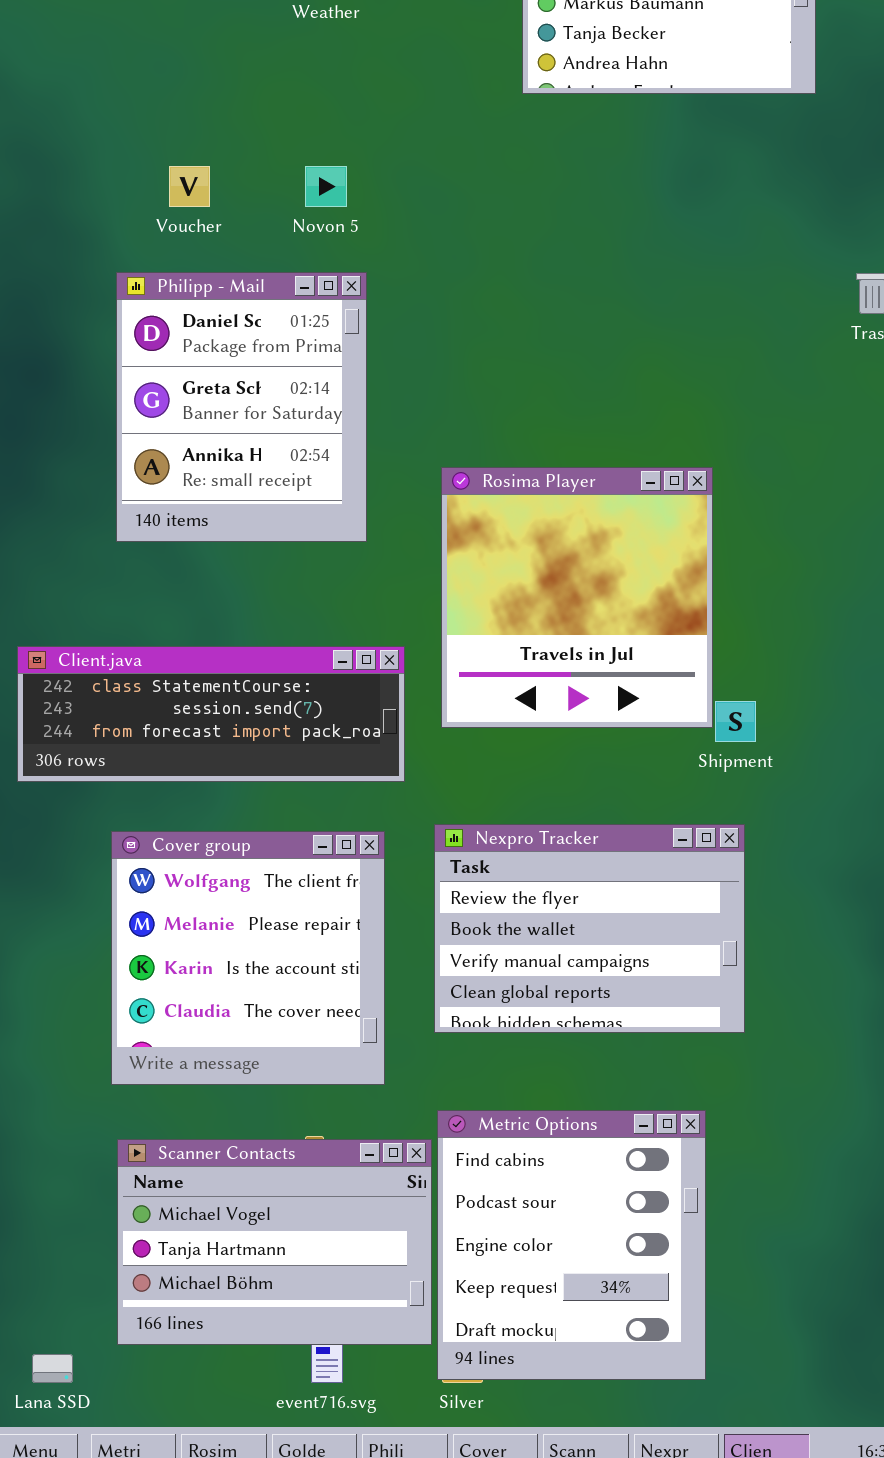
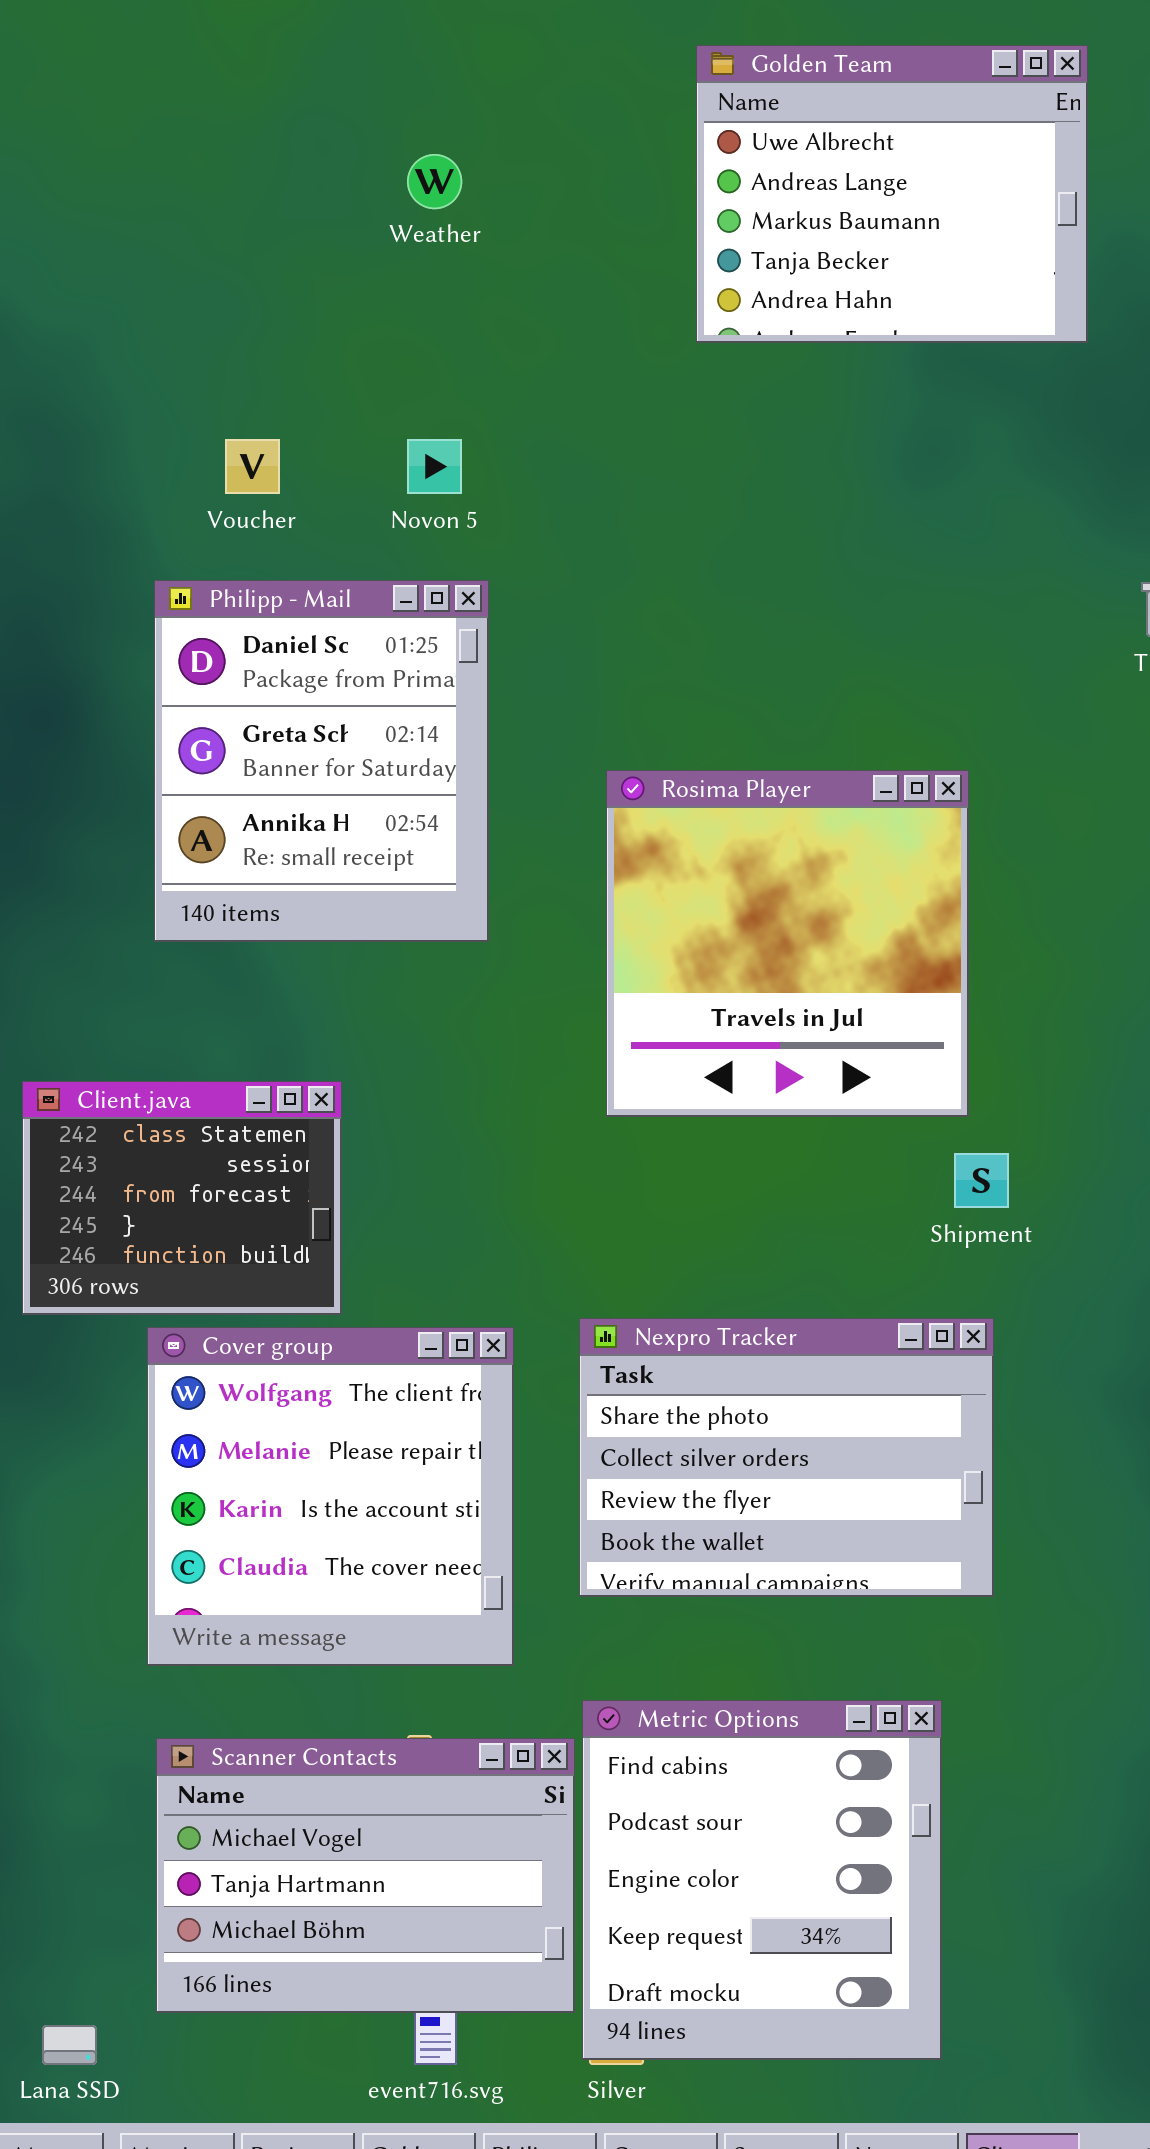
Rosima Player: [441,467,713,728] -> [606,770,969,1117], moved
Client.java: [17,646,405,782] -> [22,1081,342,1315], resized
Nexpro Tracker: [434,824,745,1033] -> [579,1318,994,1597], scrolled up 2 rows

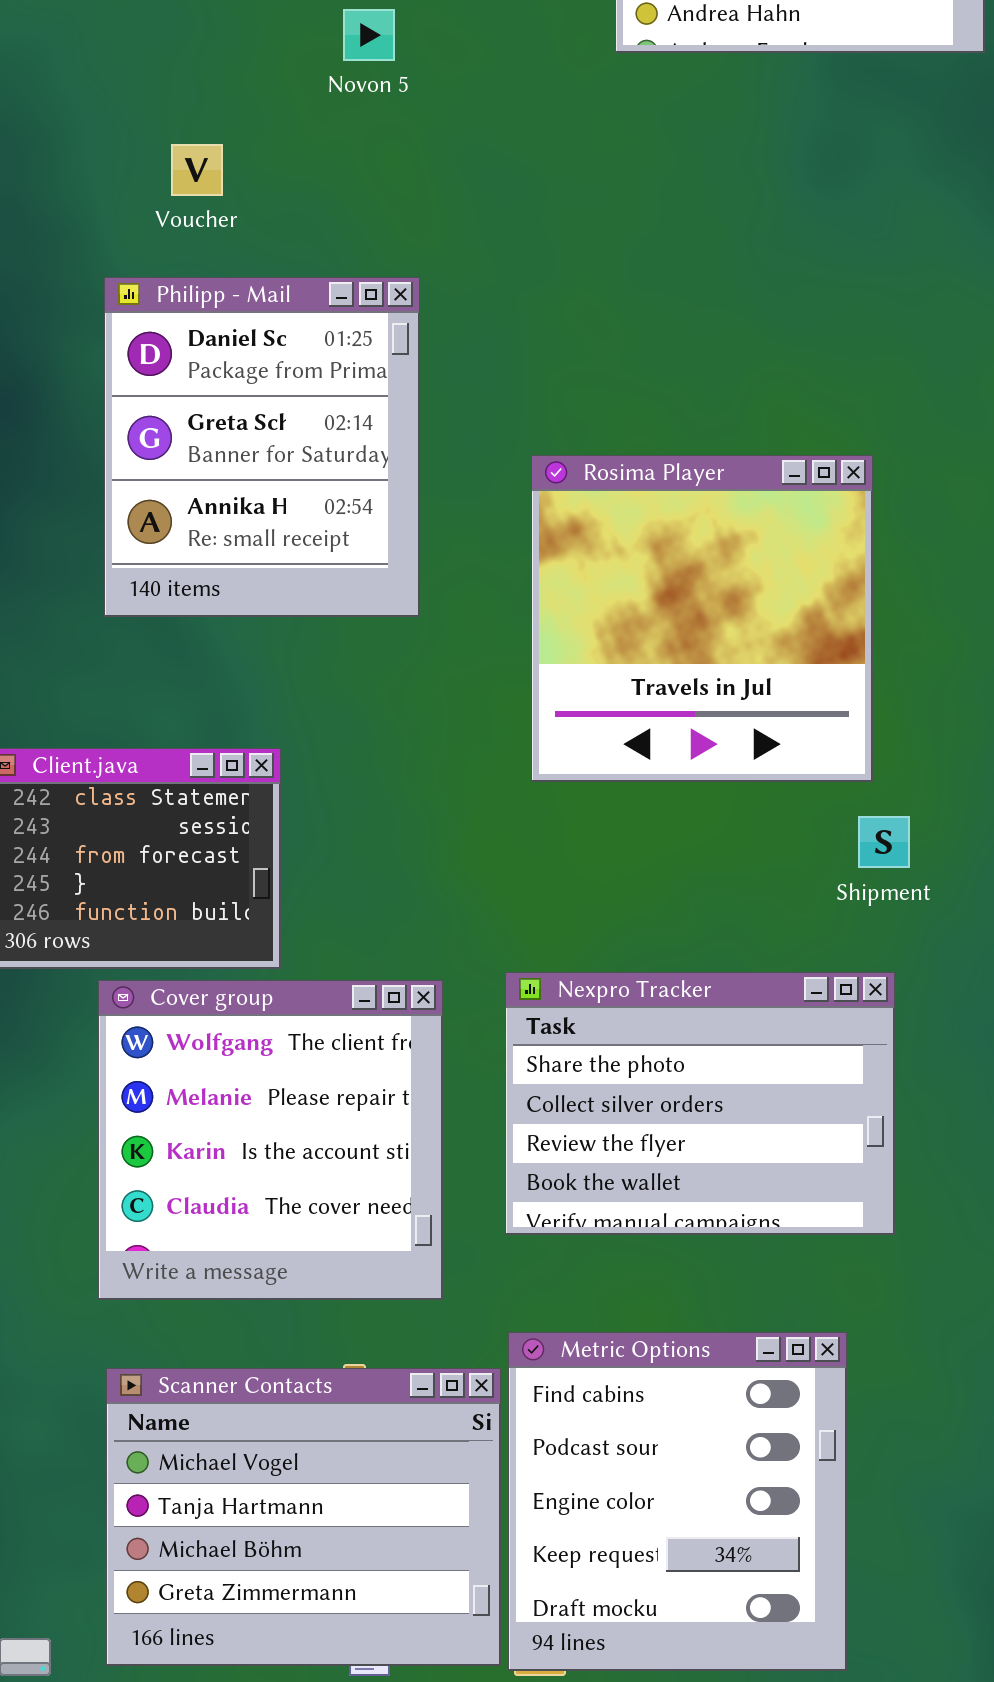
Novon 5: [407,439,462,494] -> [343,9,395,61], moved
Scanner Contacts: [156,1738,575,2013] -> [106,1368,501,1666], resized

